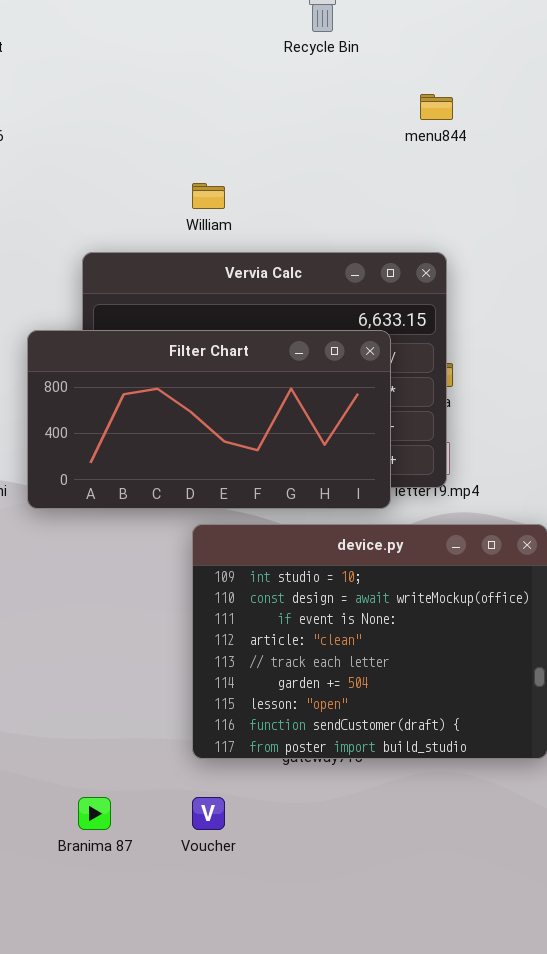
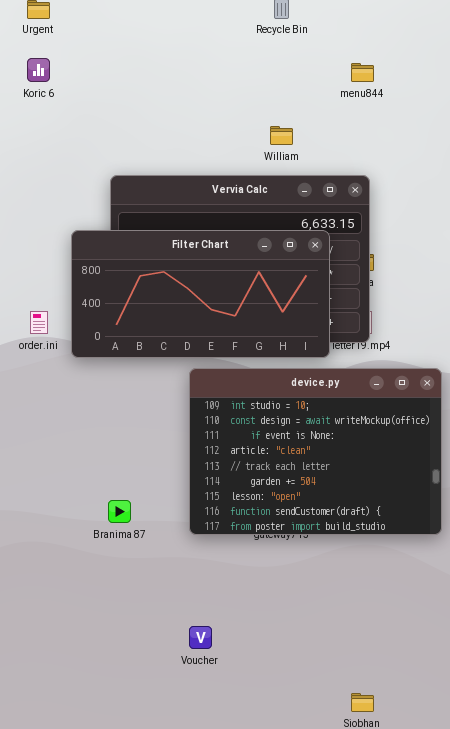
William: [192,183,225,209] -> [270,126,293,145], moved
Branima 87: [78,797,111,830] -> [108,500,131,523], moved
Voucher: [192,797,225,830] -> [189,626,212,649], moved

